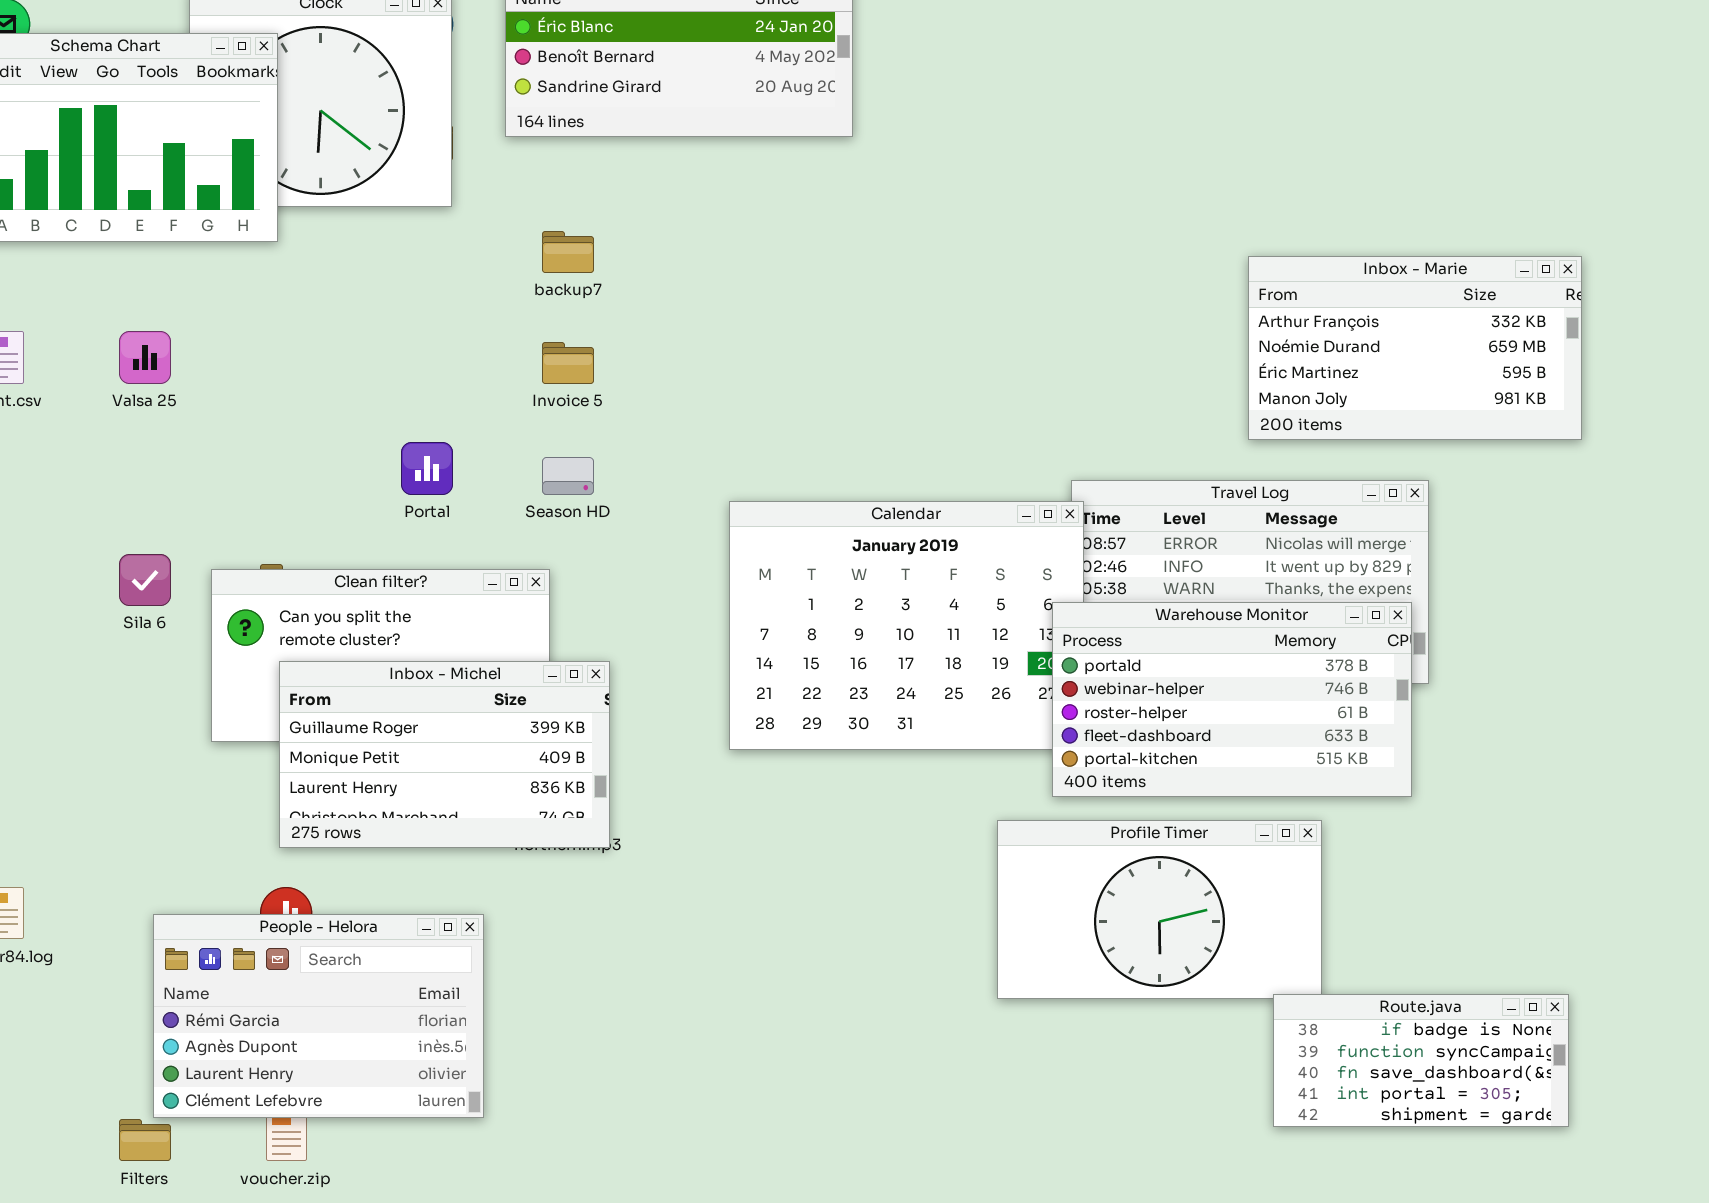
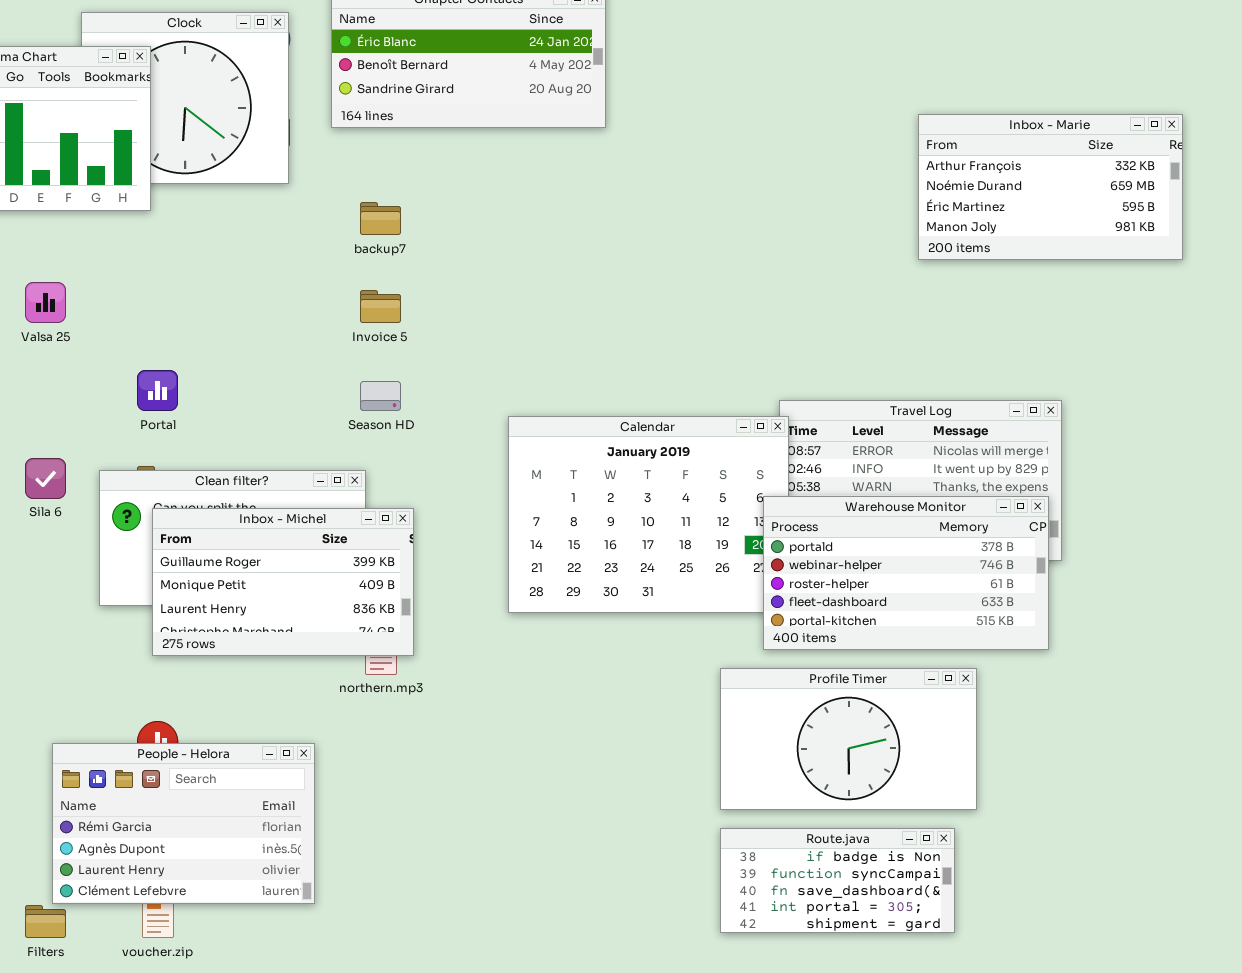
Inbox - Marie: [1248,256,1582,440] -> [918,114,1183,260], moved
Portal: [401,442,453,495] -> [137,370,178,411], moved
Inbox - Michel: [279,661,610,848] -> [152,508,414,656], moved
Route.java: [1273,994,1569,1127] -> [720,828,955,933], moved

